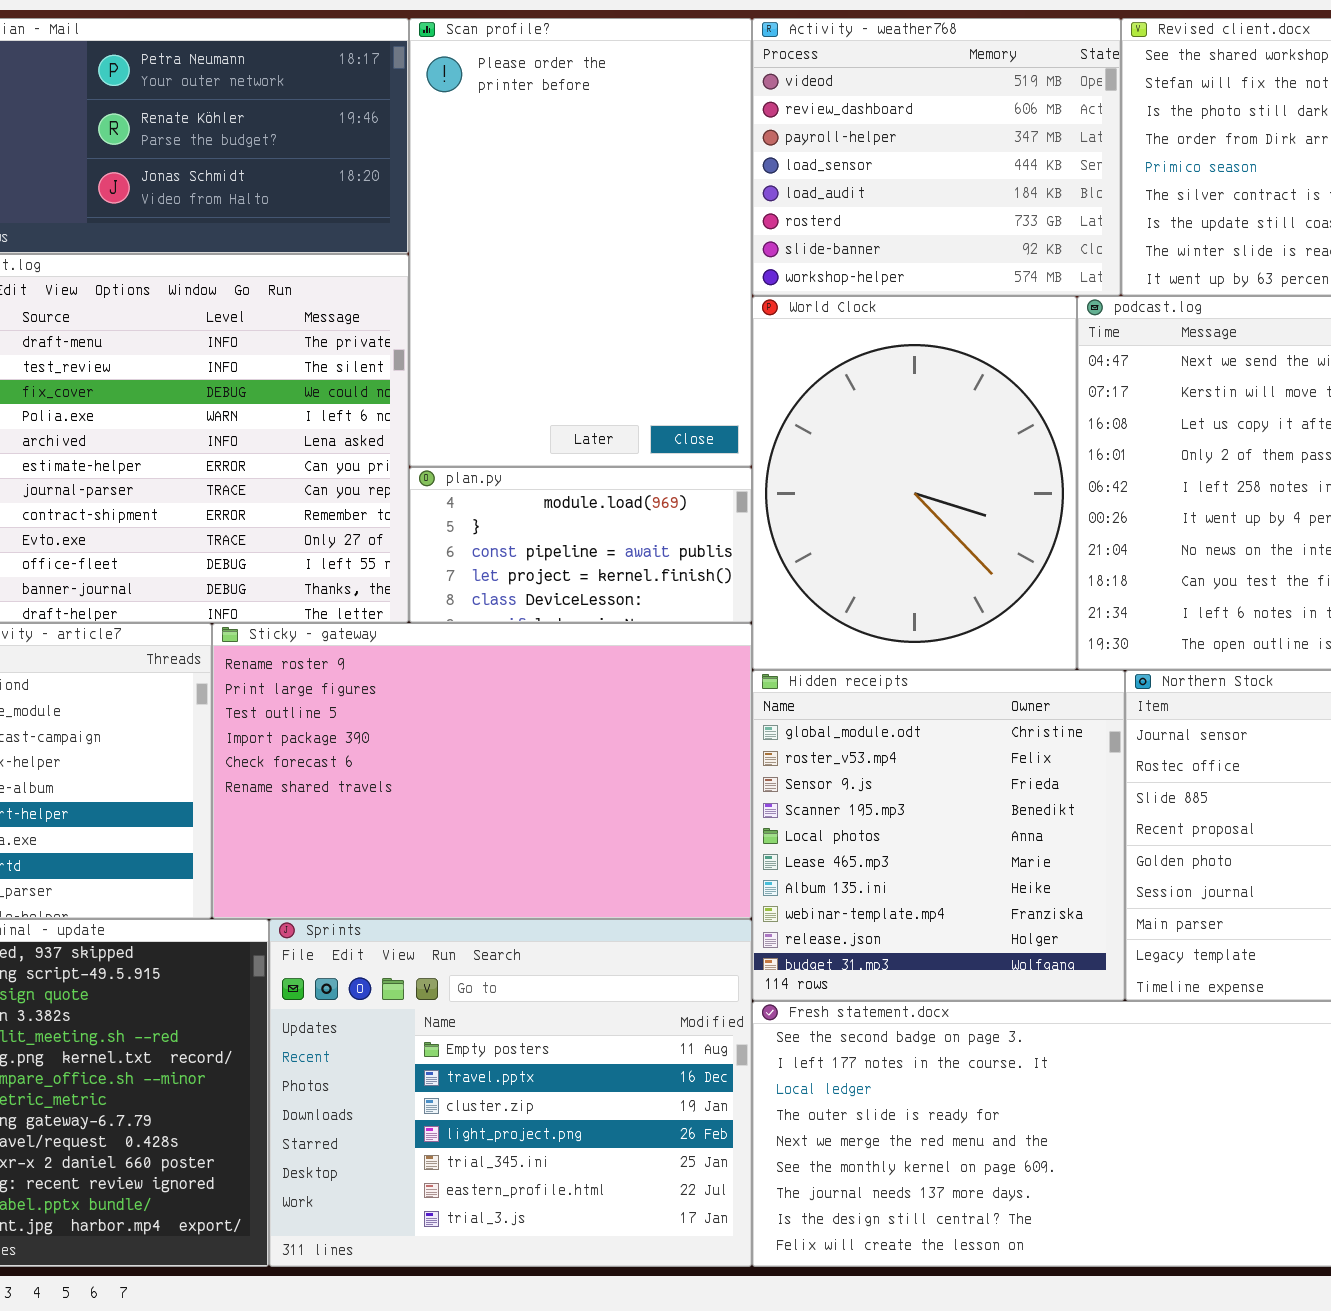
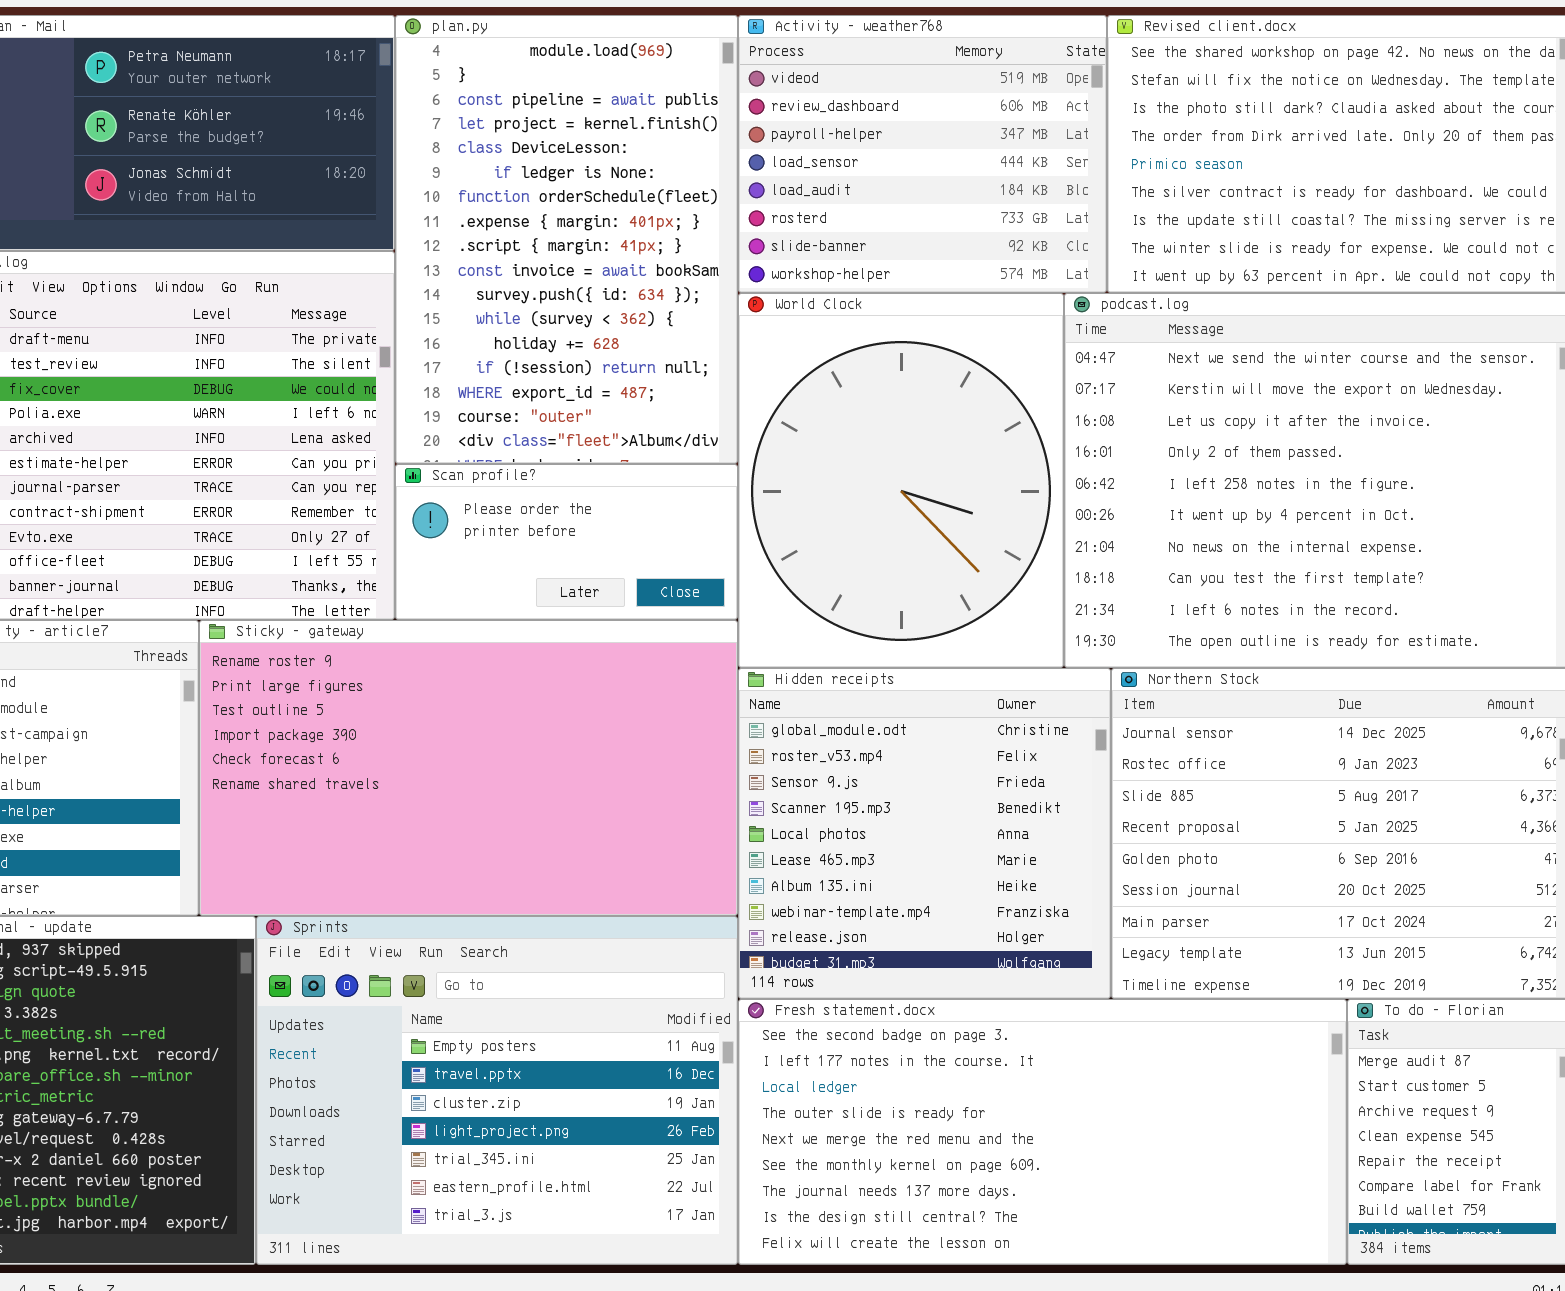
Scan profile?: [409,18,752,467] -> [395,464,738,620], moved, resized
plan.py: [409,467,752,623] -> [395,15,738,464], moved, resized

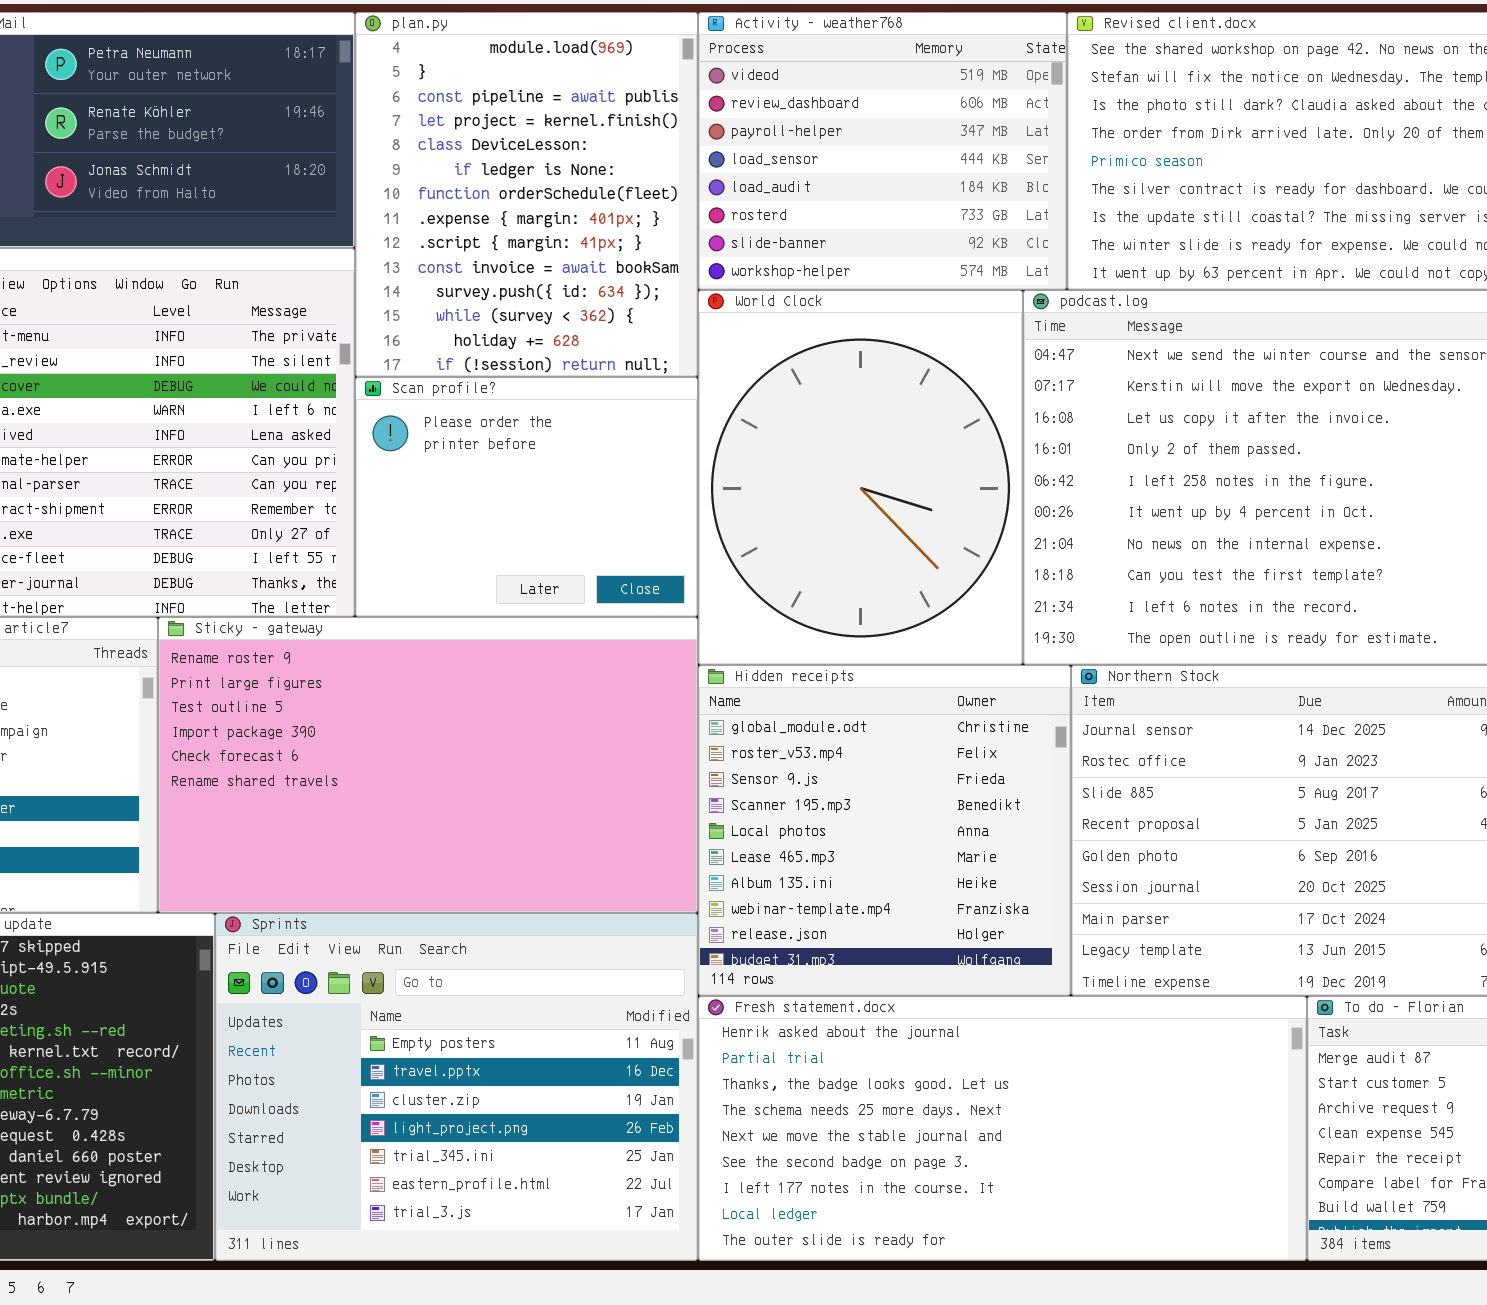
plan.py: [395,15,738,464] -> [355,12,698,377], resized
Scan profile?: [395,464,738,620] -> [355,377,698,617], resized
Fresh statement.docx: [738,999,1347,1265] -> [698,996,1307,1261], scrolled up 5 rows

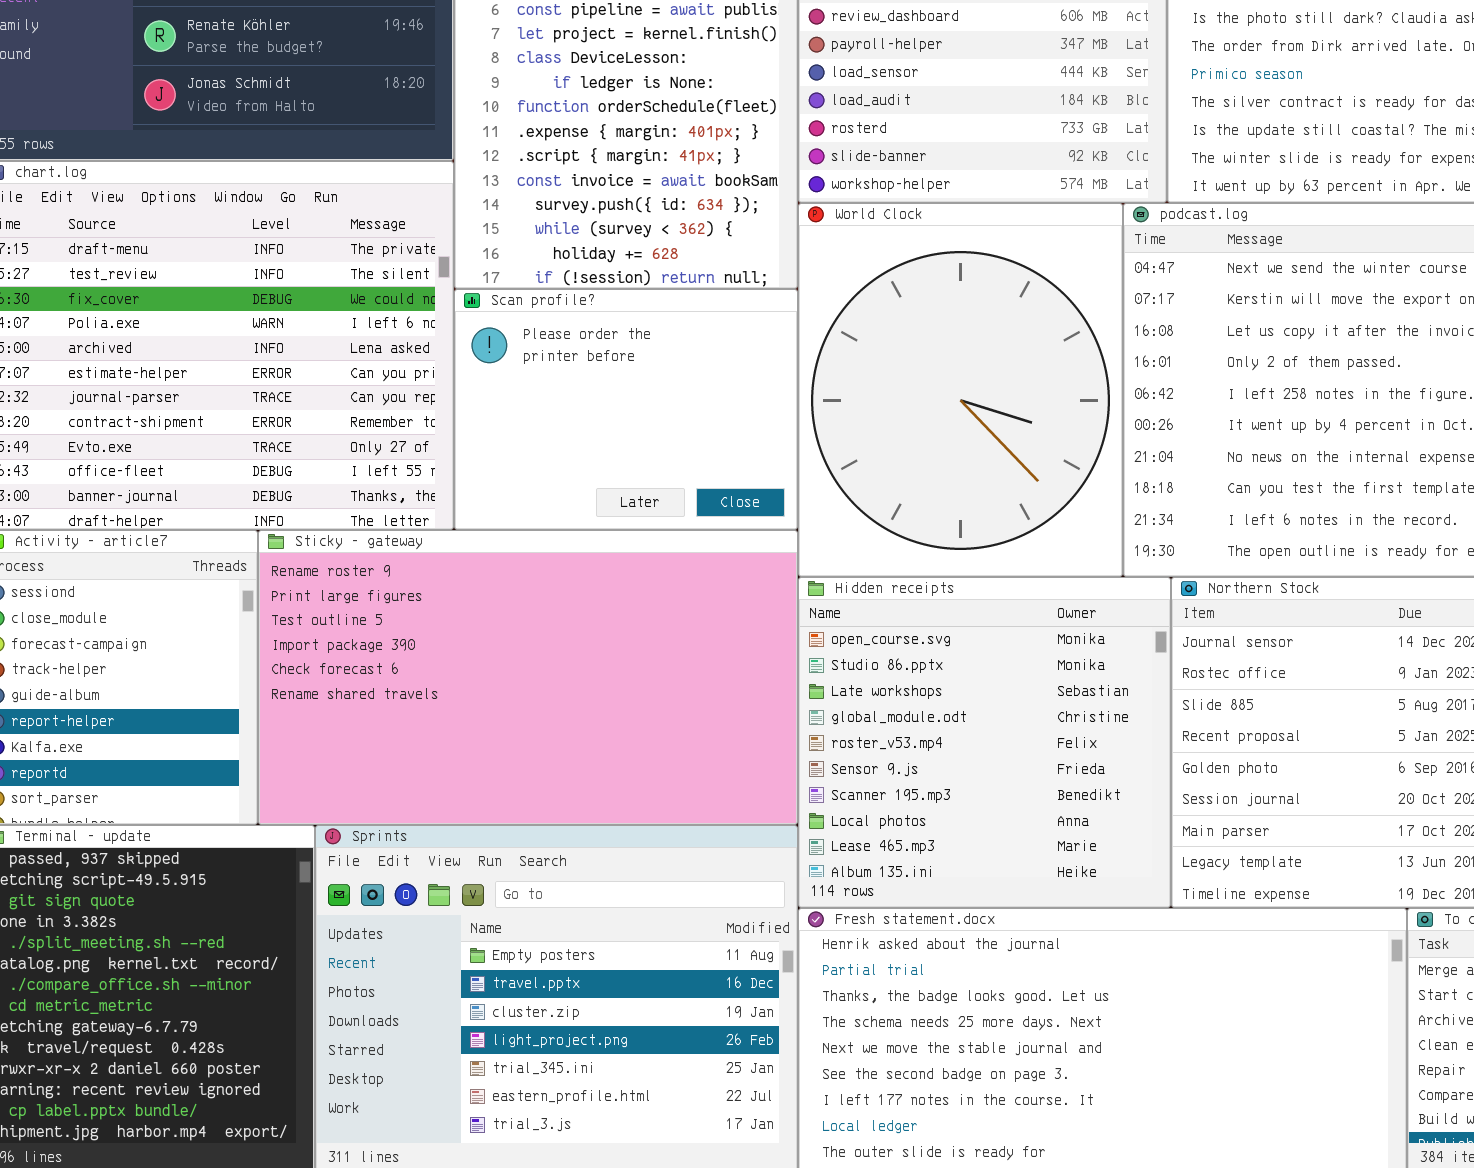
Hidden receipts: [698,665,1071,996] -> [798,577,1171,908], scrolled up 3 rows

